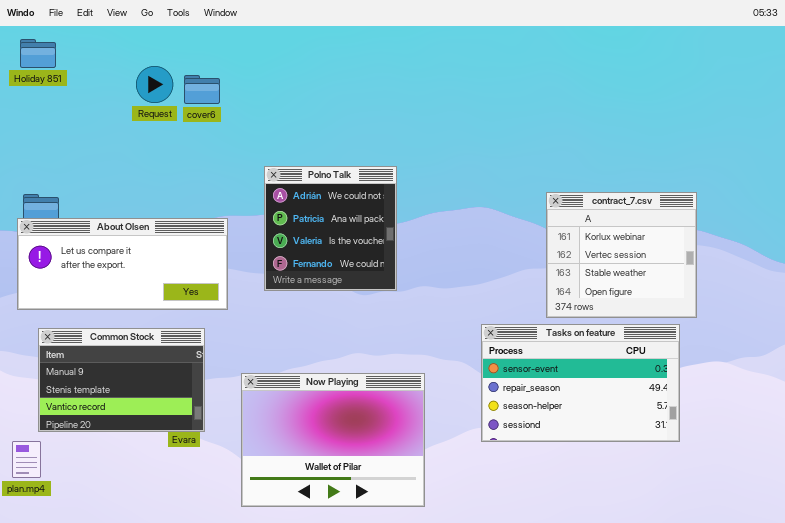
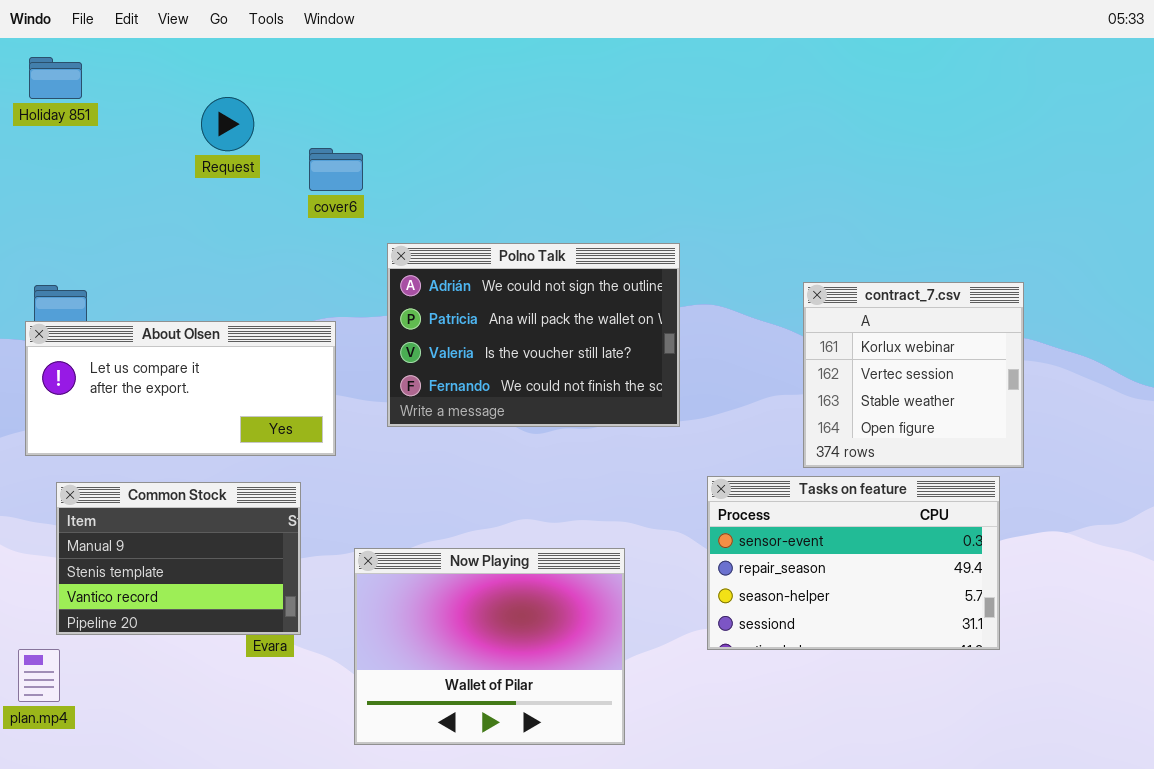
cover6: [184,75,220,104] -> [309,148,363,191], moved
Polno Talk: [264,166,397,291] -> [387,243,680,427], resized

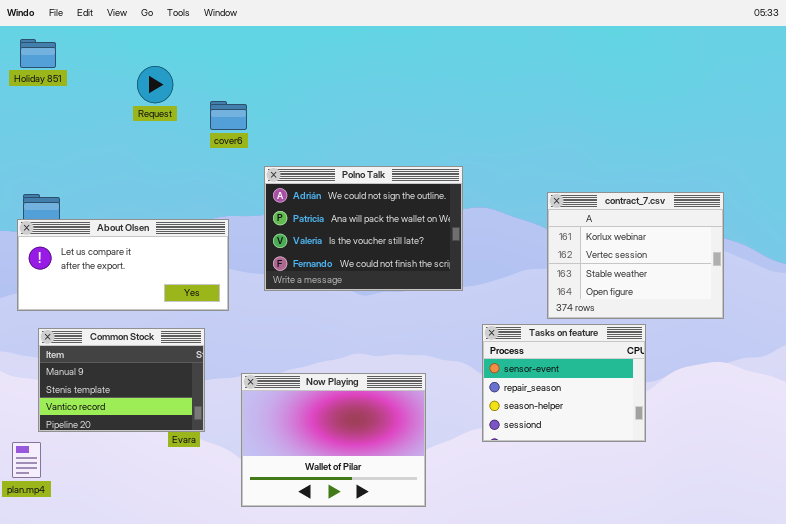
contract_7.csv: [803,282,1024,468] -> [547,192,724,319], resized
Tasks on feature: [707,476,1000,650] -> [482,324,646,442], resized

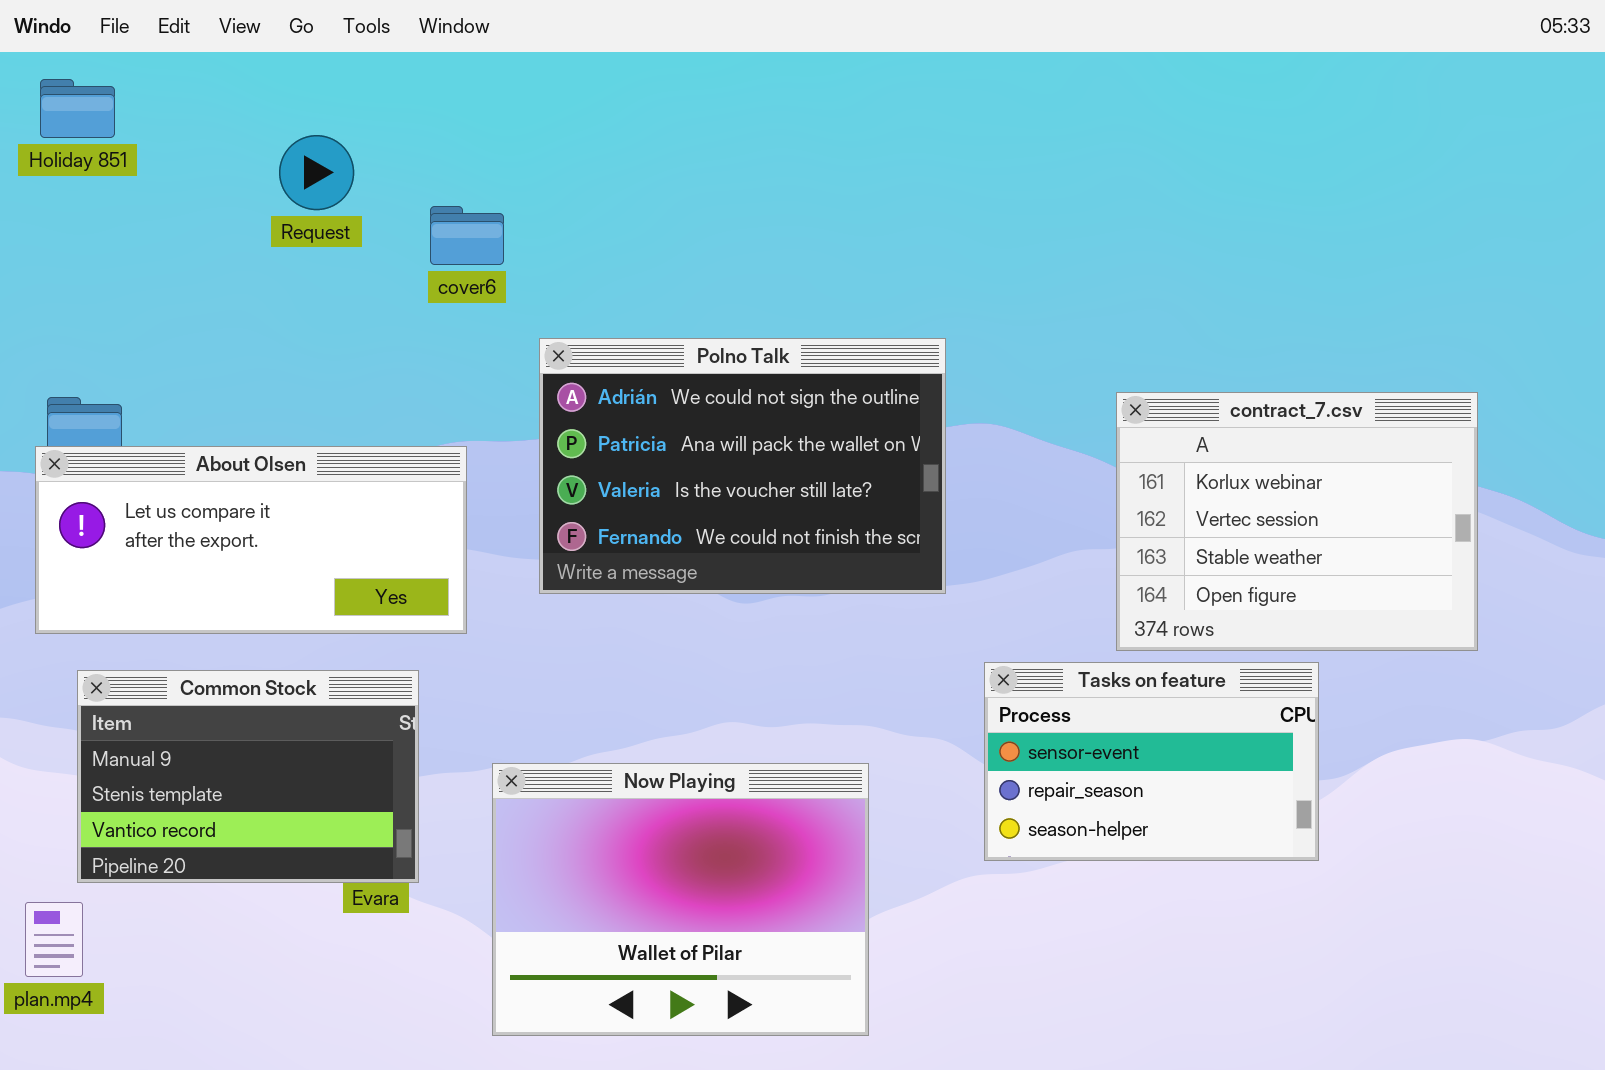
Tasks on feature: [482,324,646,442] -> [984,662,1319,861], resized

